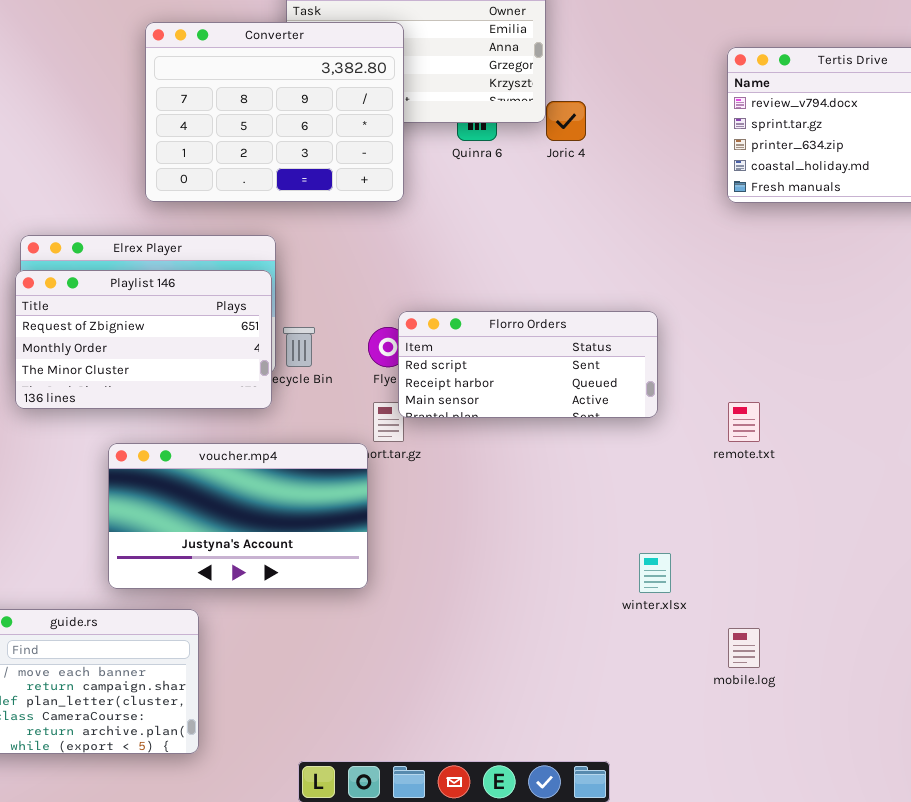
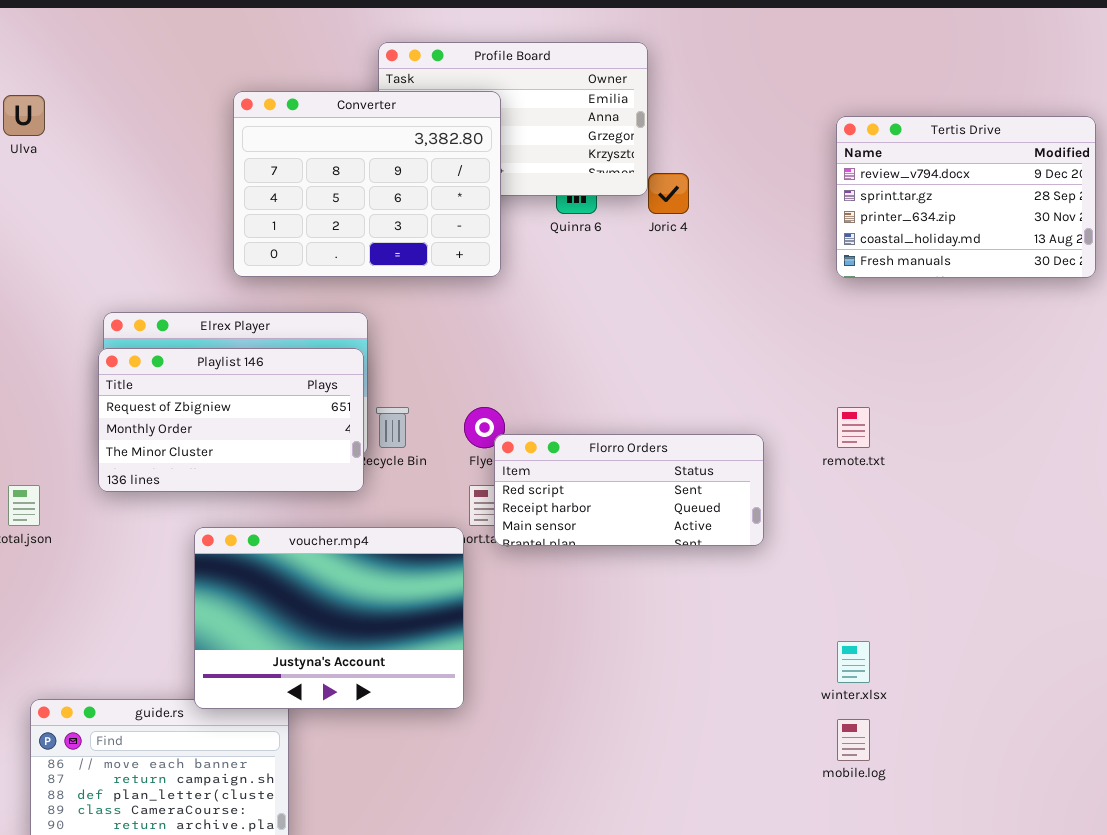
Florro Orders: [398,311,658,418] -> [494,434,764,546], moved
remote.txt: [728,402,760,442] -> [837,407,870,448], moved
voucher.mp4: [108,443,368,589] -> [194,527,464,709], resized
winter.xlsx: [639,553,671,593] -> [837,641,870,683], moved

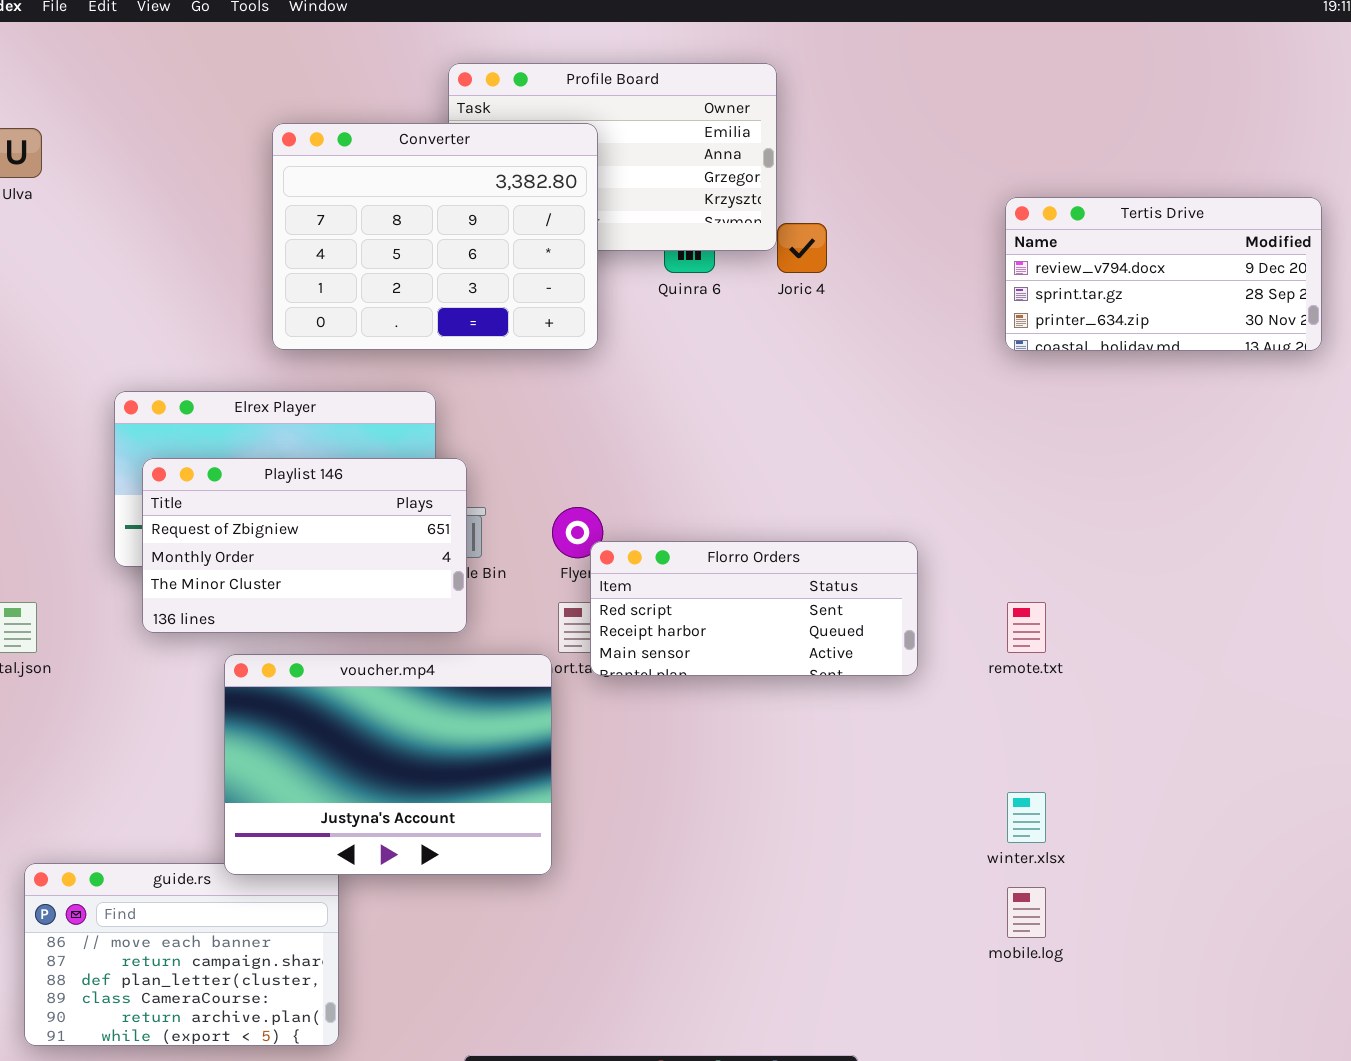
Tertis Drive: [836,116,1096,278] -> [1005,197,1322,351], resized
Playlist 146: [98,348,364,492] -> [142,458,467,633], moved
remote.txt: [837,407,870,448] -> [1007,602,1046,653], moved

